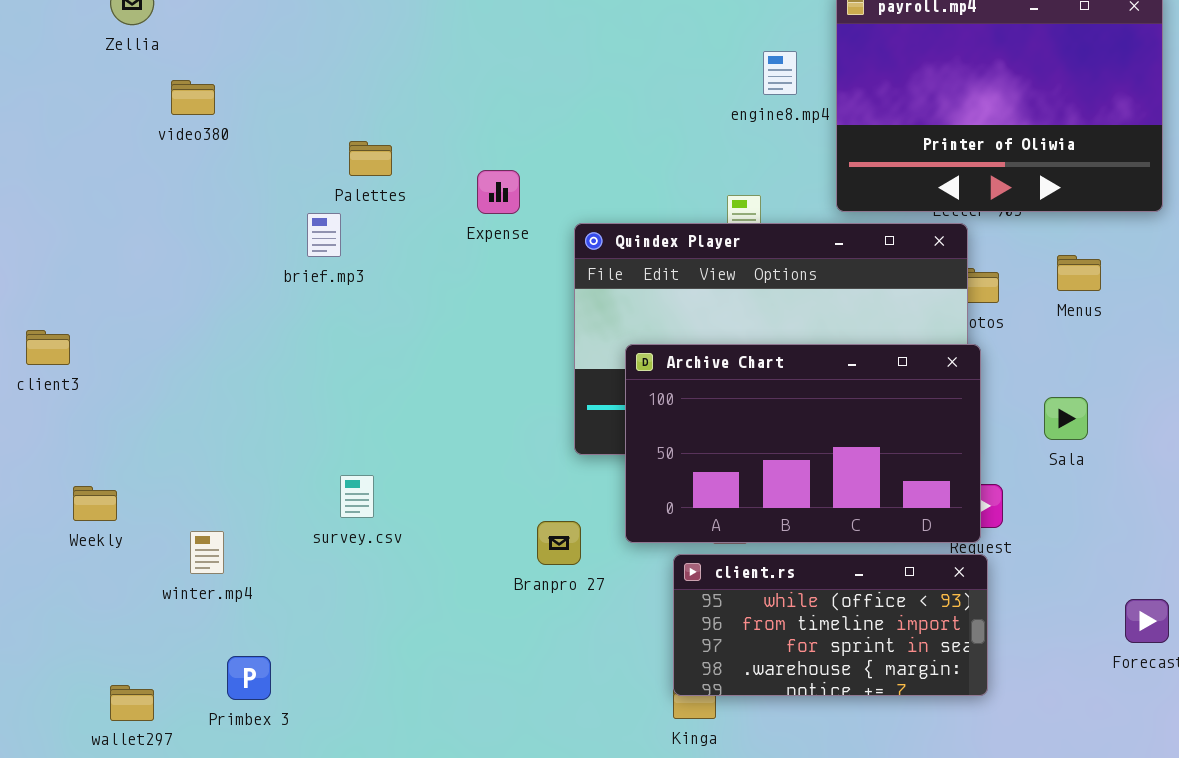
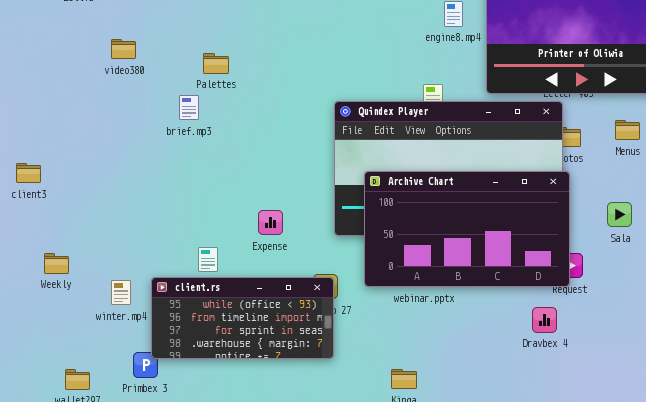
video380: [171,80,215,115] -> [111,39,136,59], moved
Expense: [477,170,520,214] -> [258,210,283,235], moved
client.rs: [673,554,988,696] -> [151,277,334,359], moved

